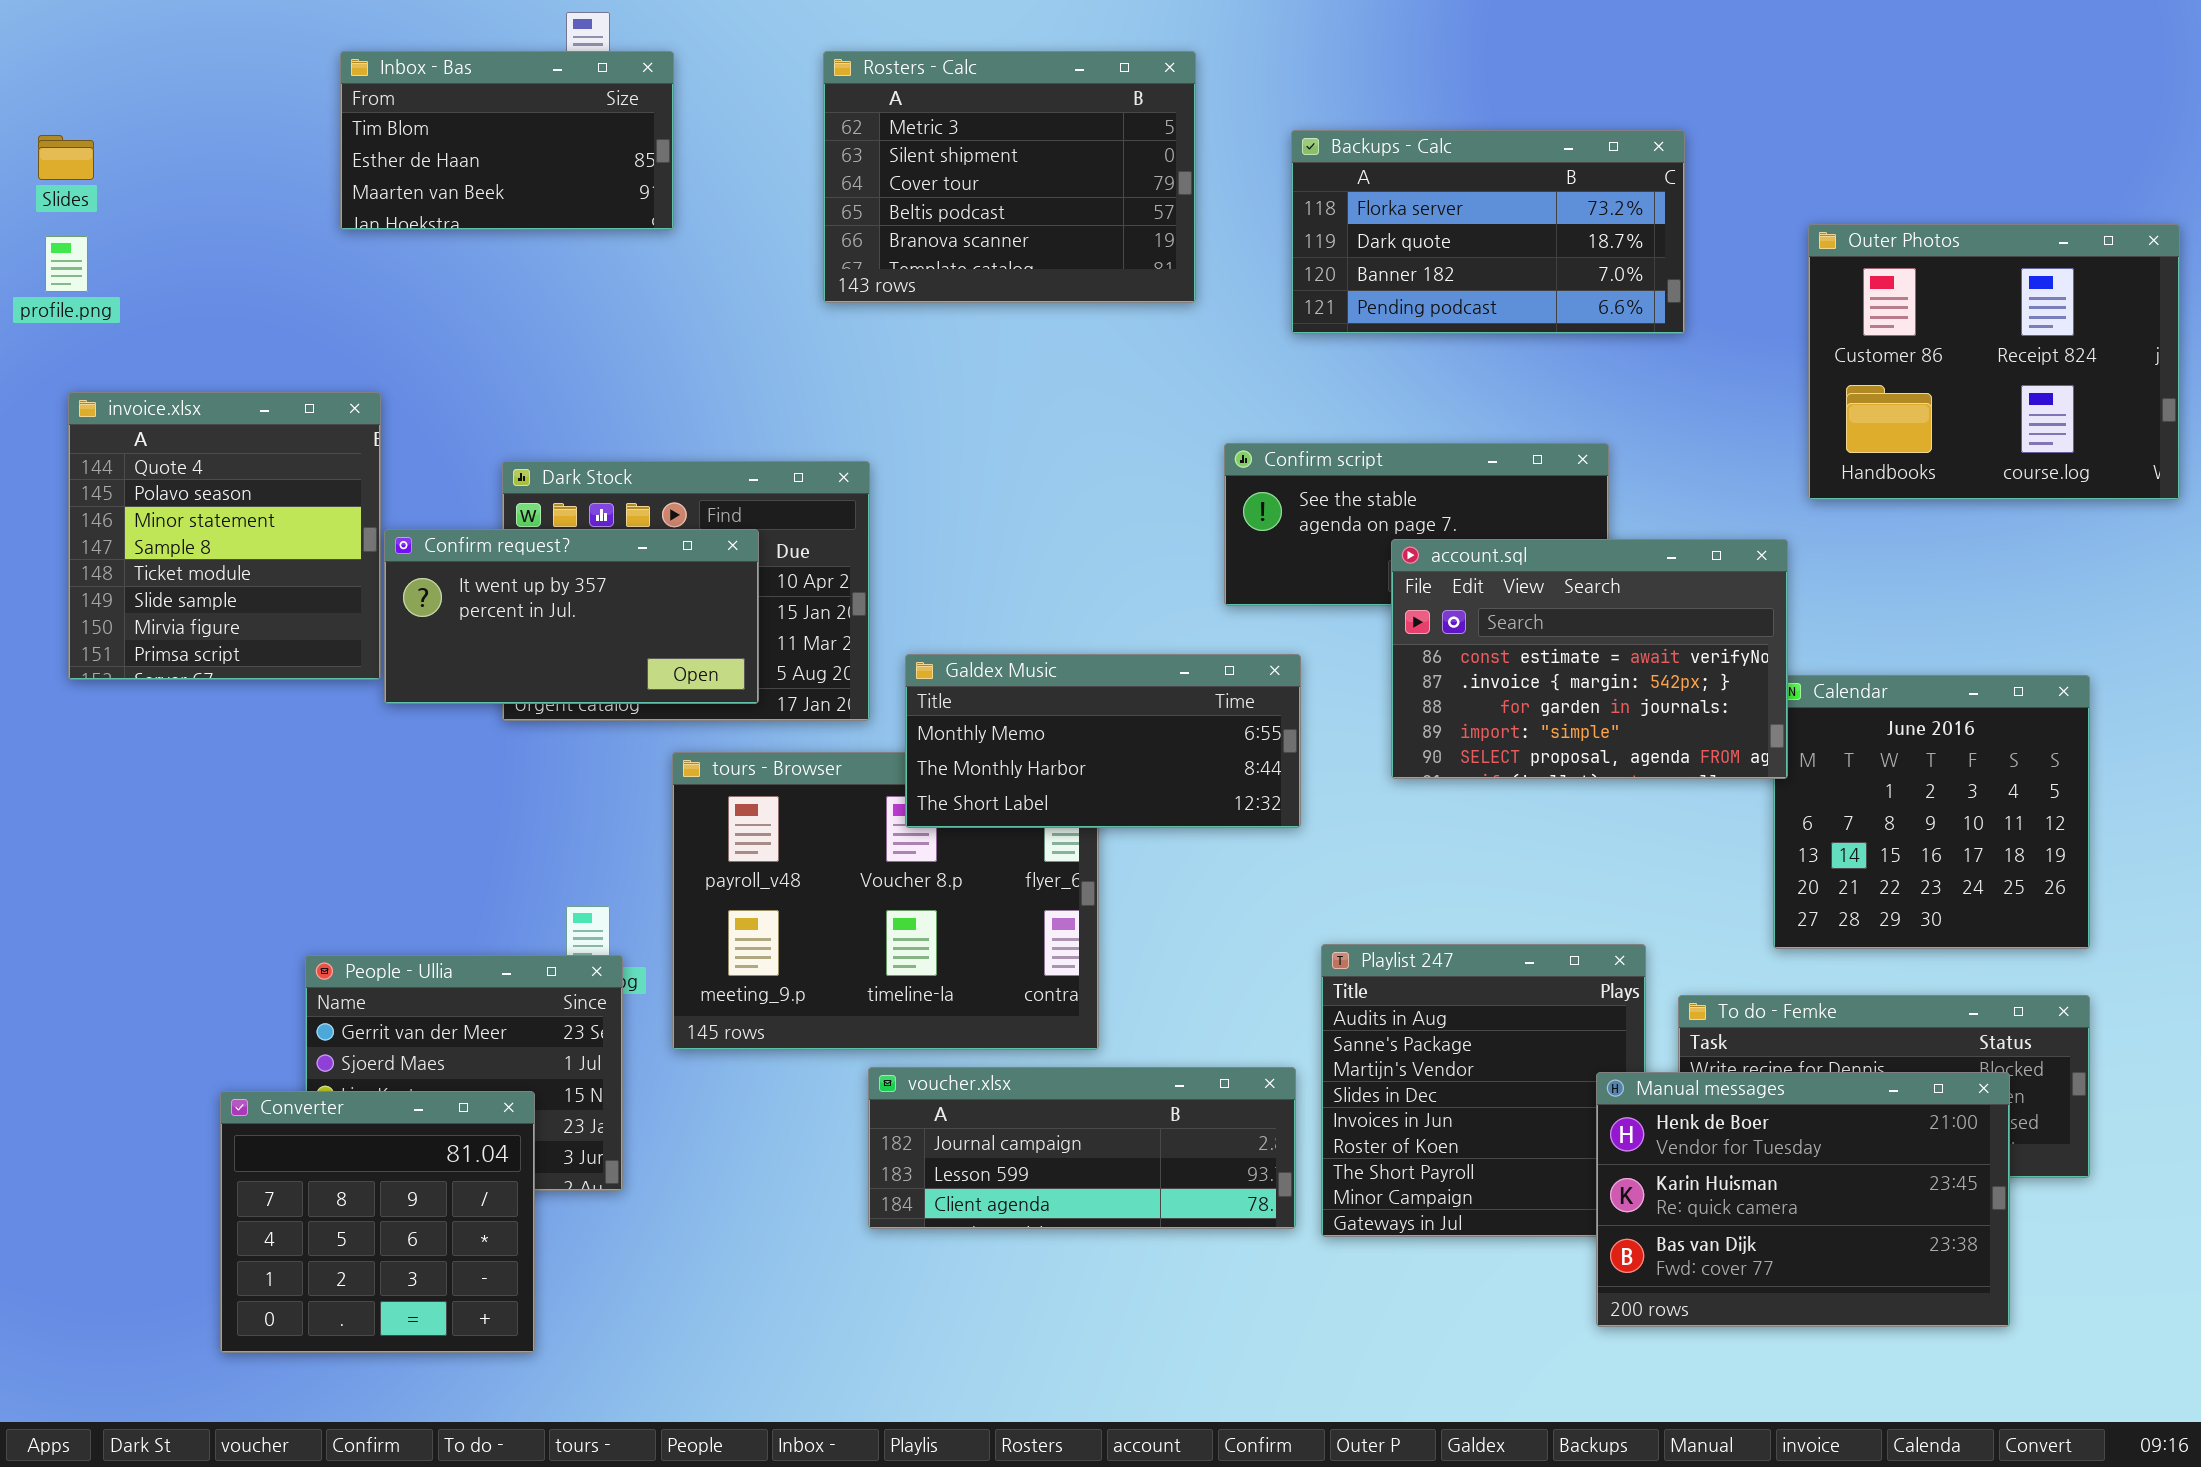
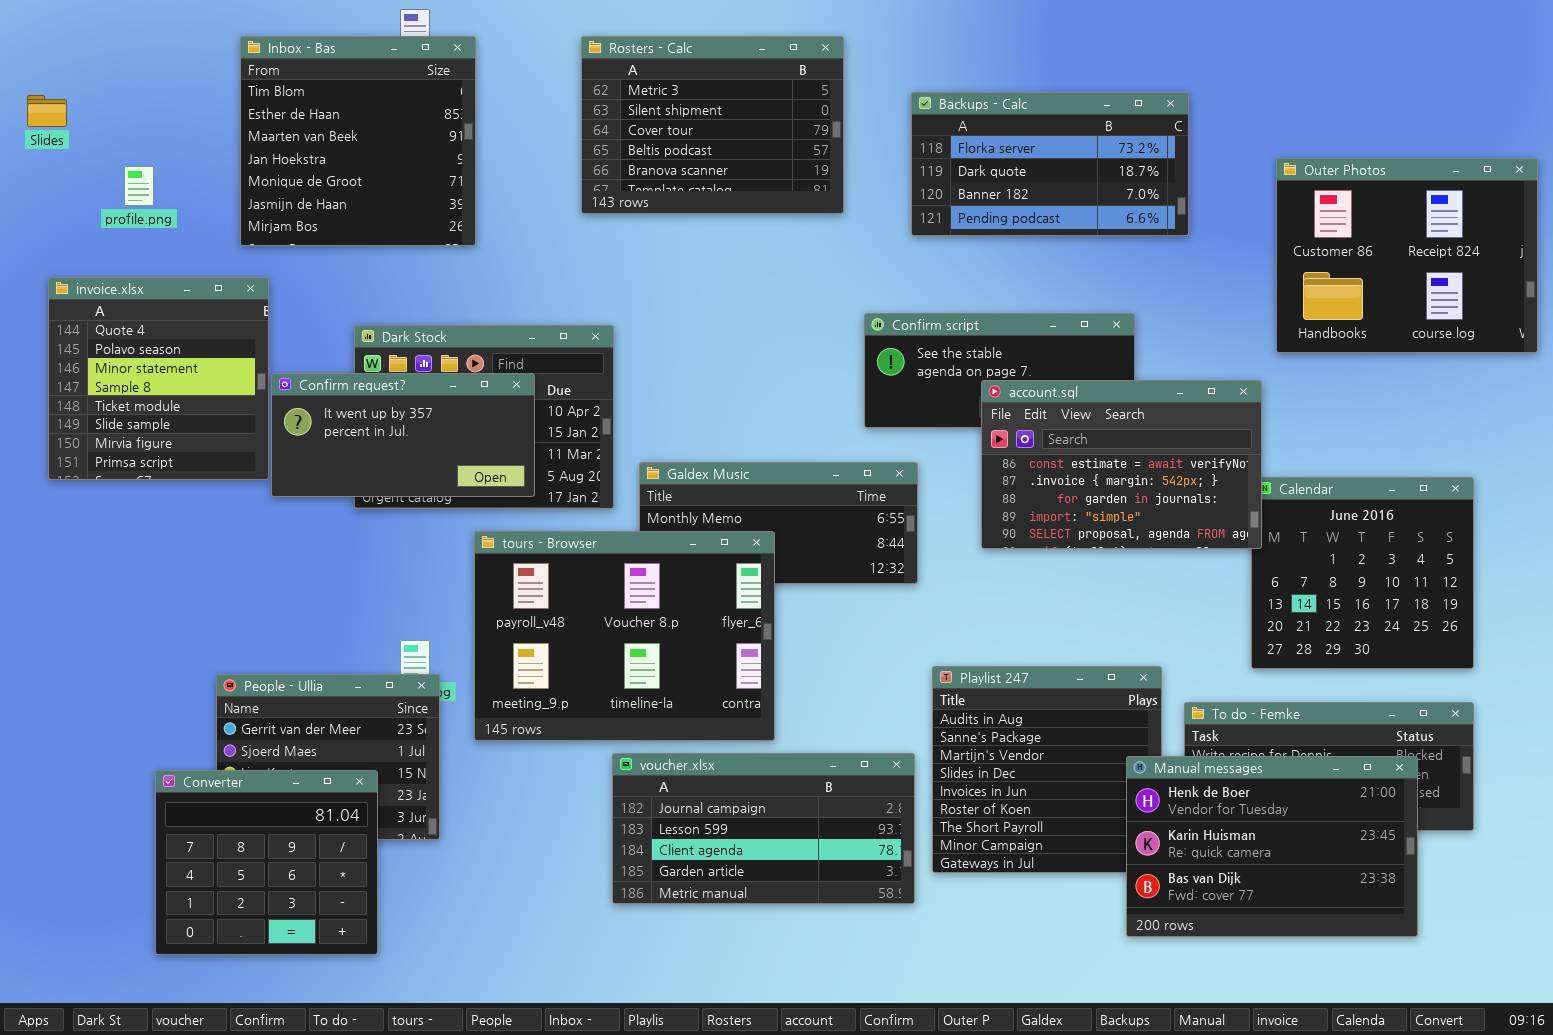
Inbox - Bas: [340,51,674,230] -> [240,36,476,246], resized
profile.png: [45,236,88,292] -> [124,166,154,206], moved
tours - Browser: [672,752,1099,1050] -> [474,531,775,741], raised
voucher.xlsx: [868,1067,1296,1229] -> [612,753,915,904], resized

